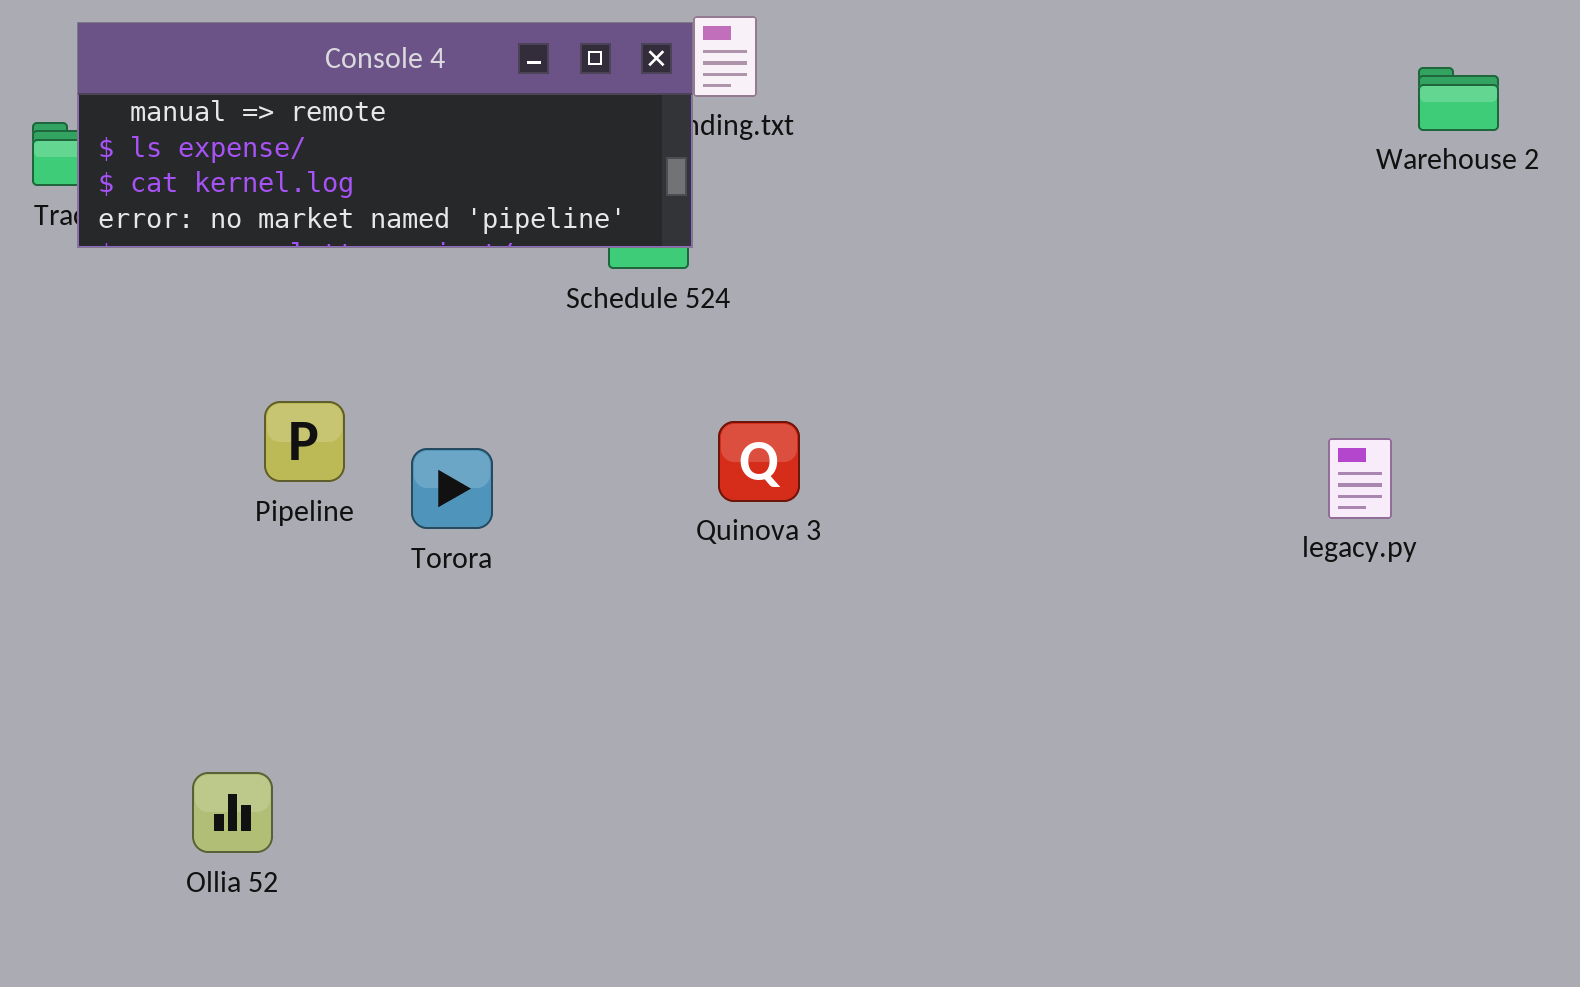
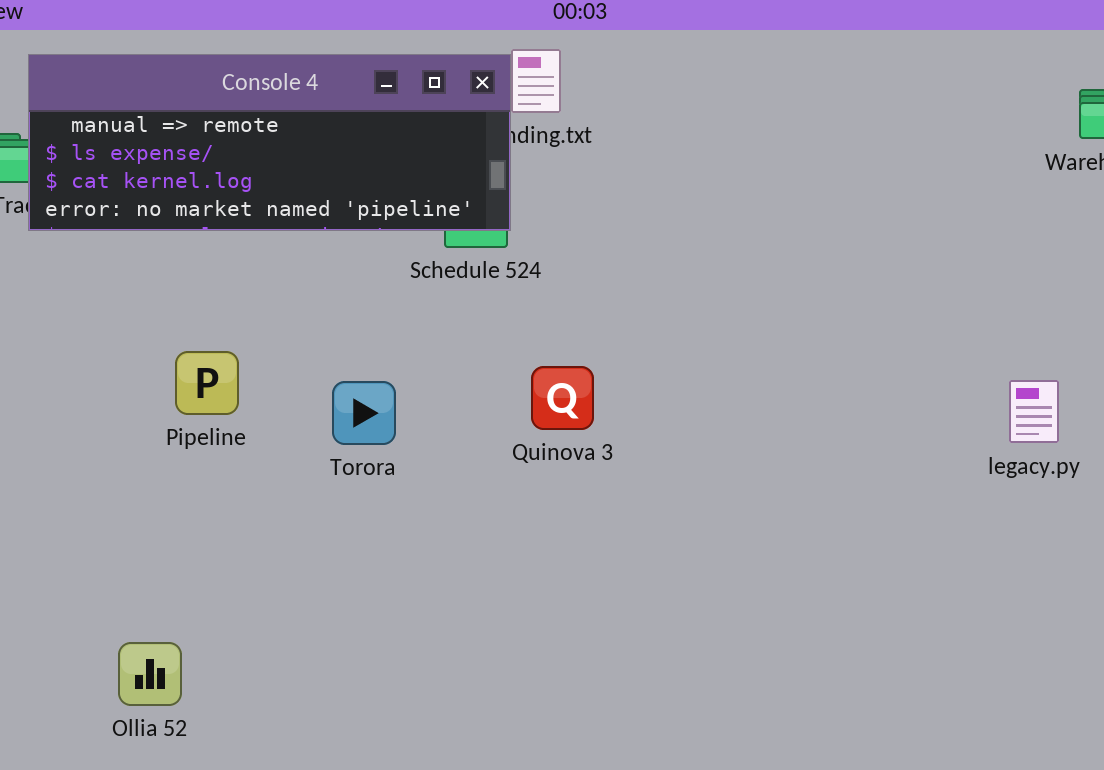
Torora: [411,448,493,529] -> [332,381,396,445], moved

